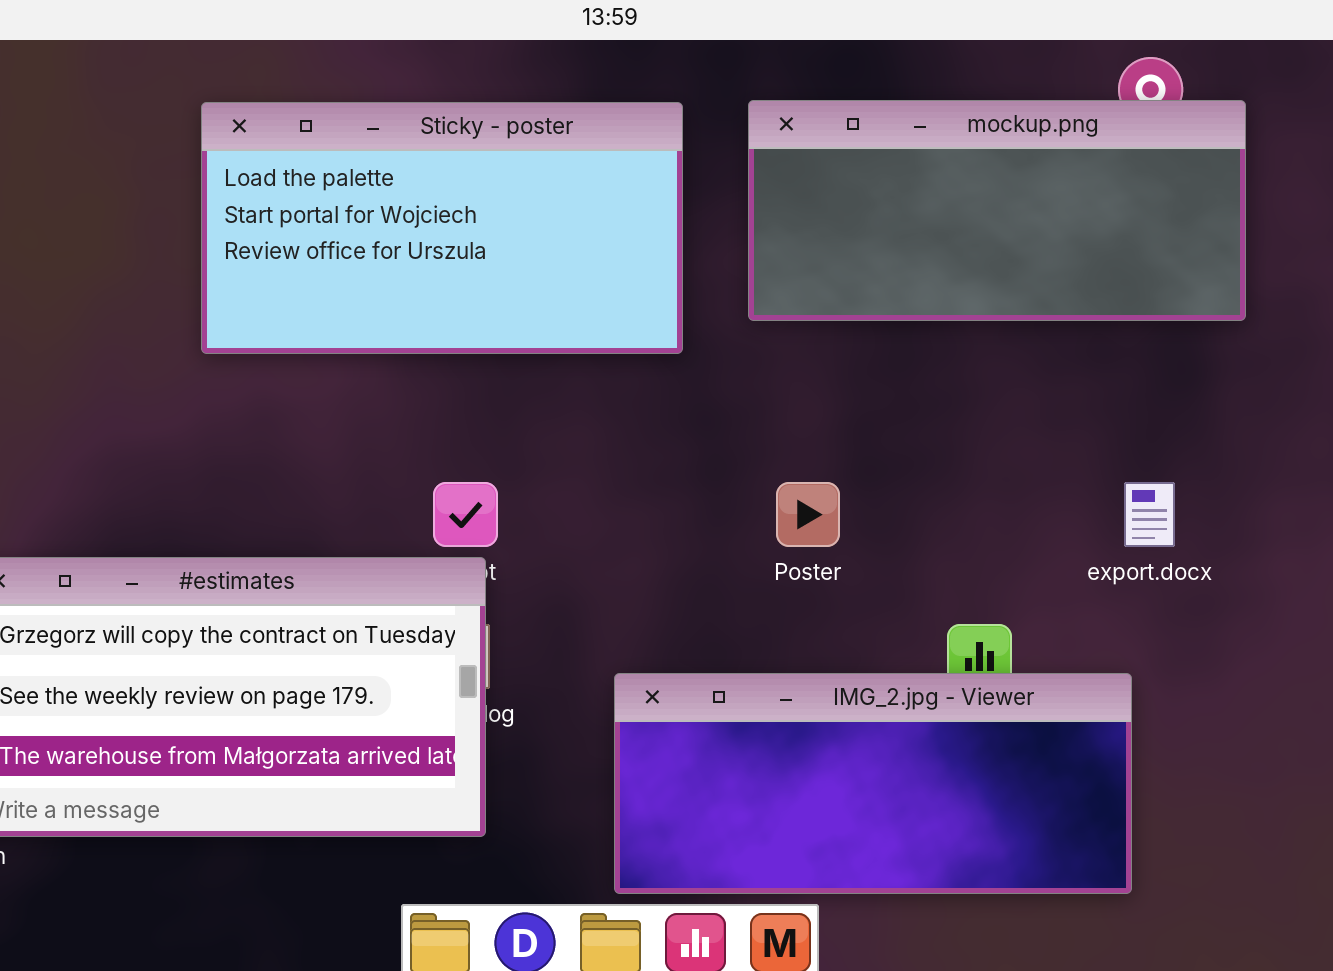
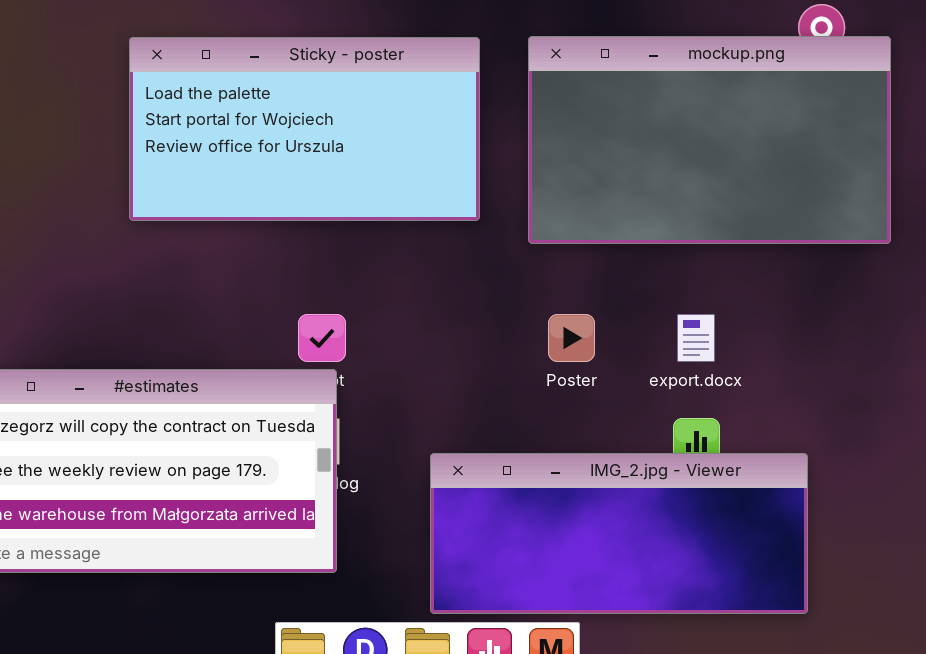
mockup.png: [748,100,1246,321] -> [528,36,891,244], resized
export.docx: [1124,482,1175,547] -> [677,314,715,362], moved

